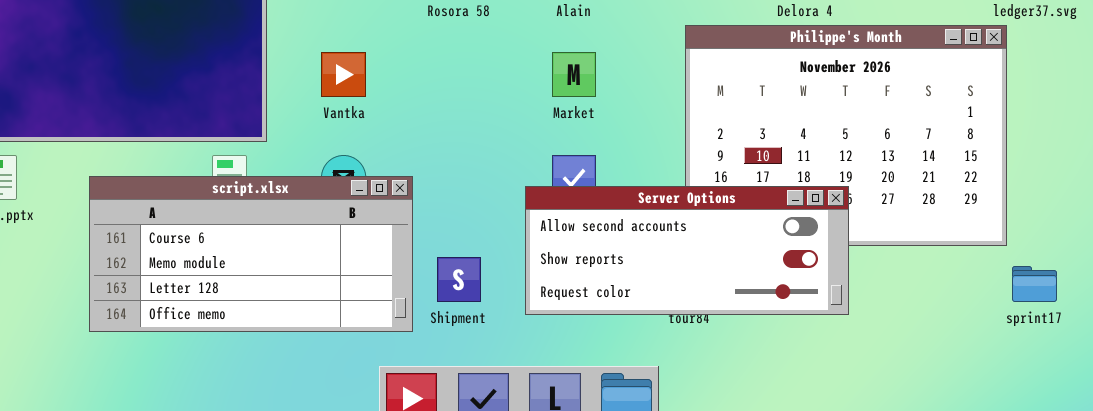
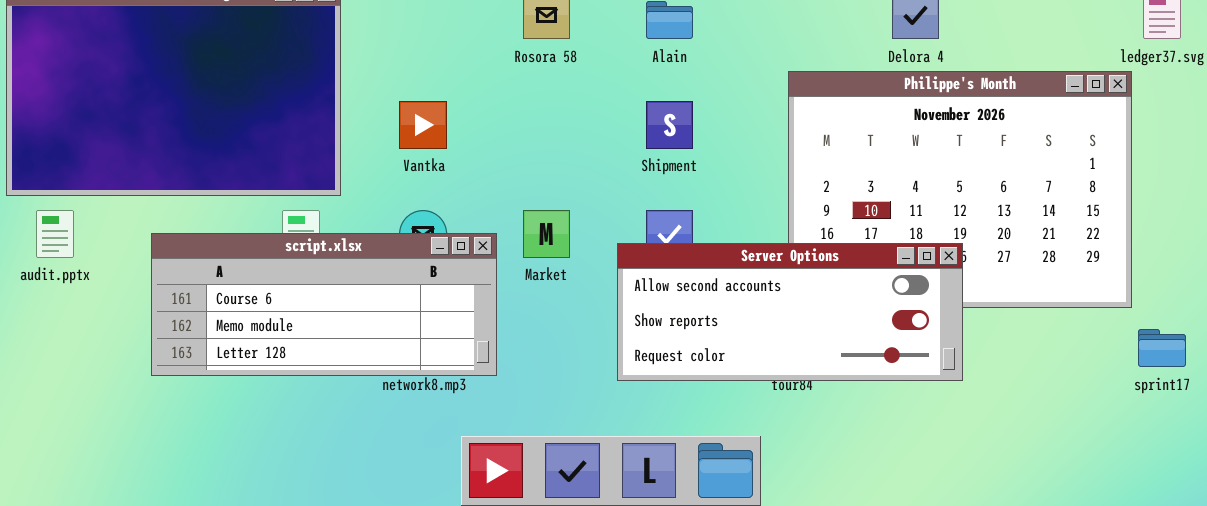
Market: [552,52,596,97] -> [523,210,570,258], moved
script.xlsx: [89,176,413,332] -> [151,233,497,376], resized
Shipment: [437,257,481,302] -> [646,101,693,149], moved

